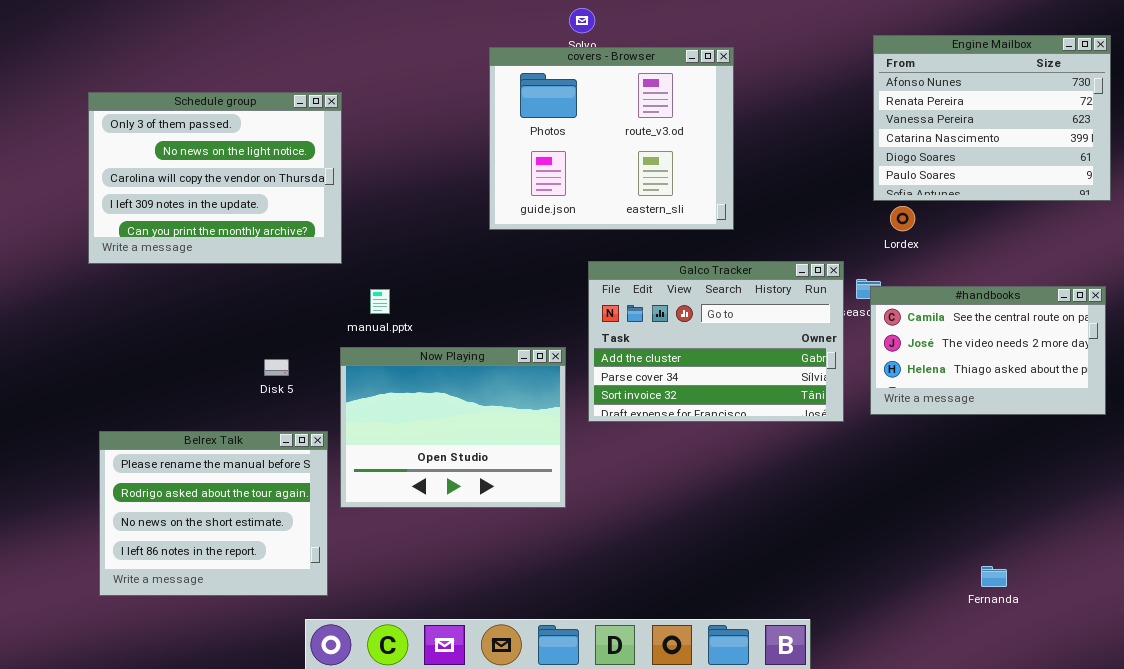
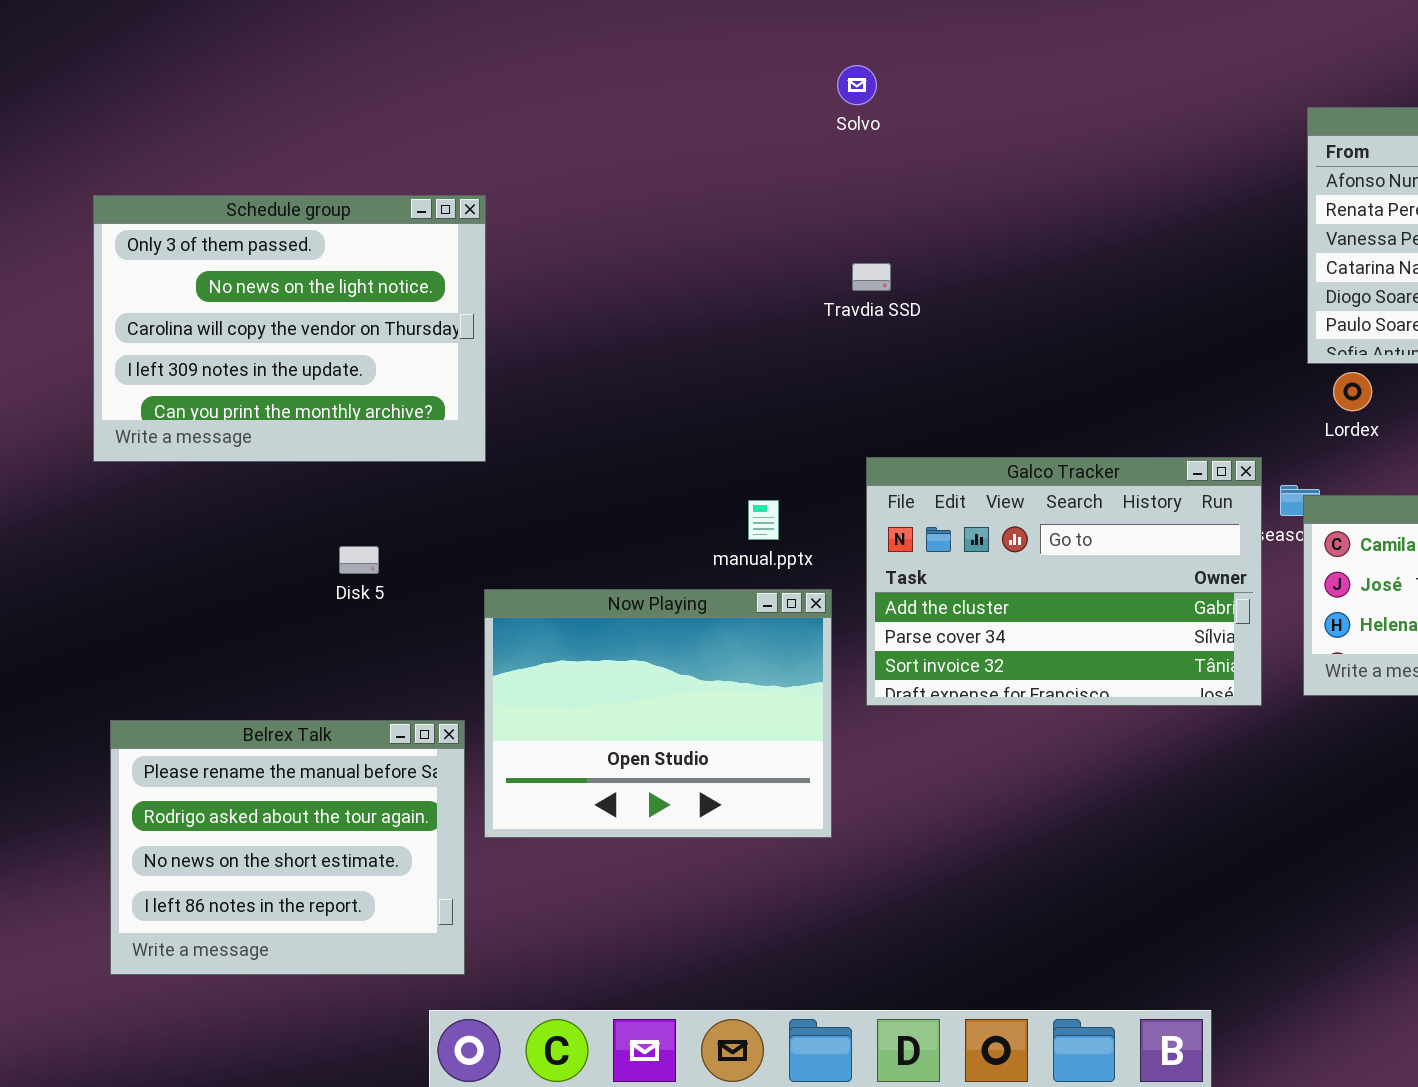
covers - Browser: [489,47,734,230] -> none, closed
manual.pptx: [370,289,390,314] -> [748,500,779,540], moved
Disk 5: [264,359,289,376] -> [339,546,379,574], moved

